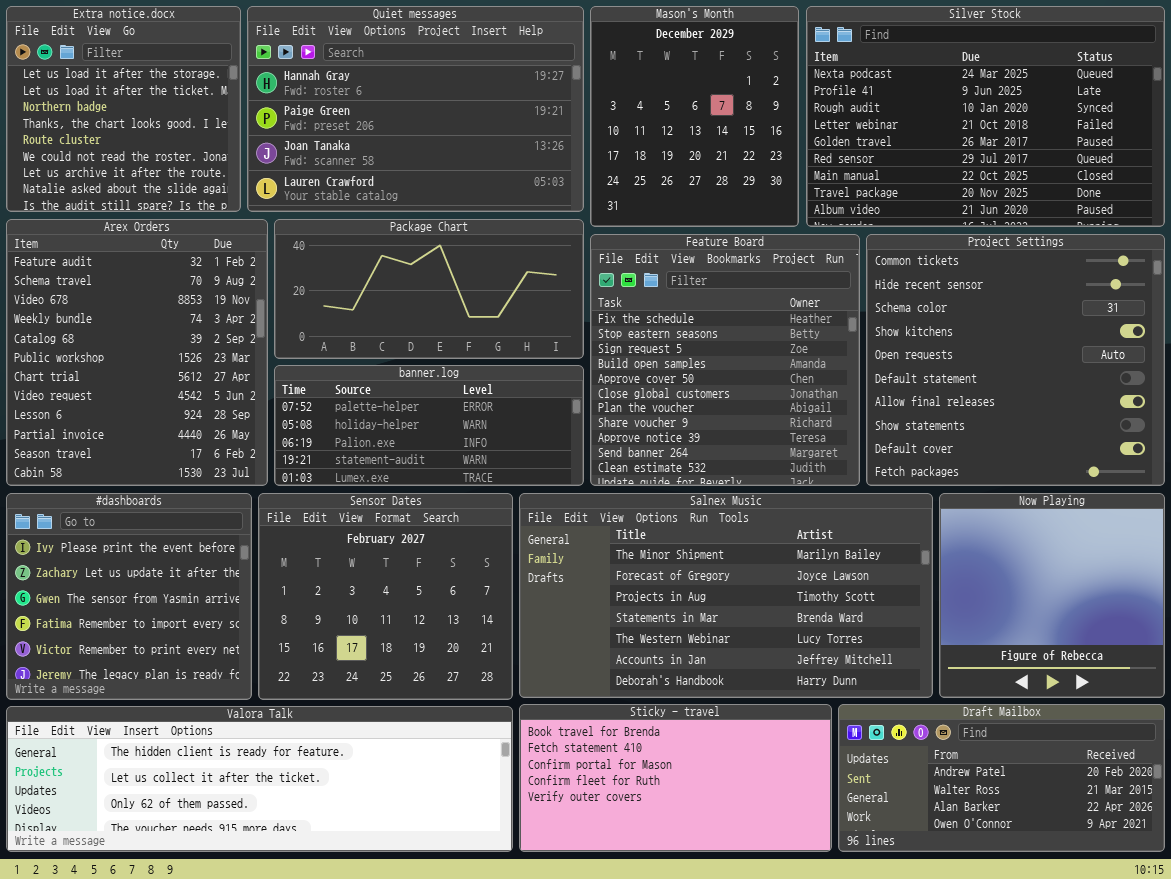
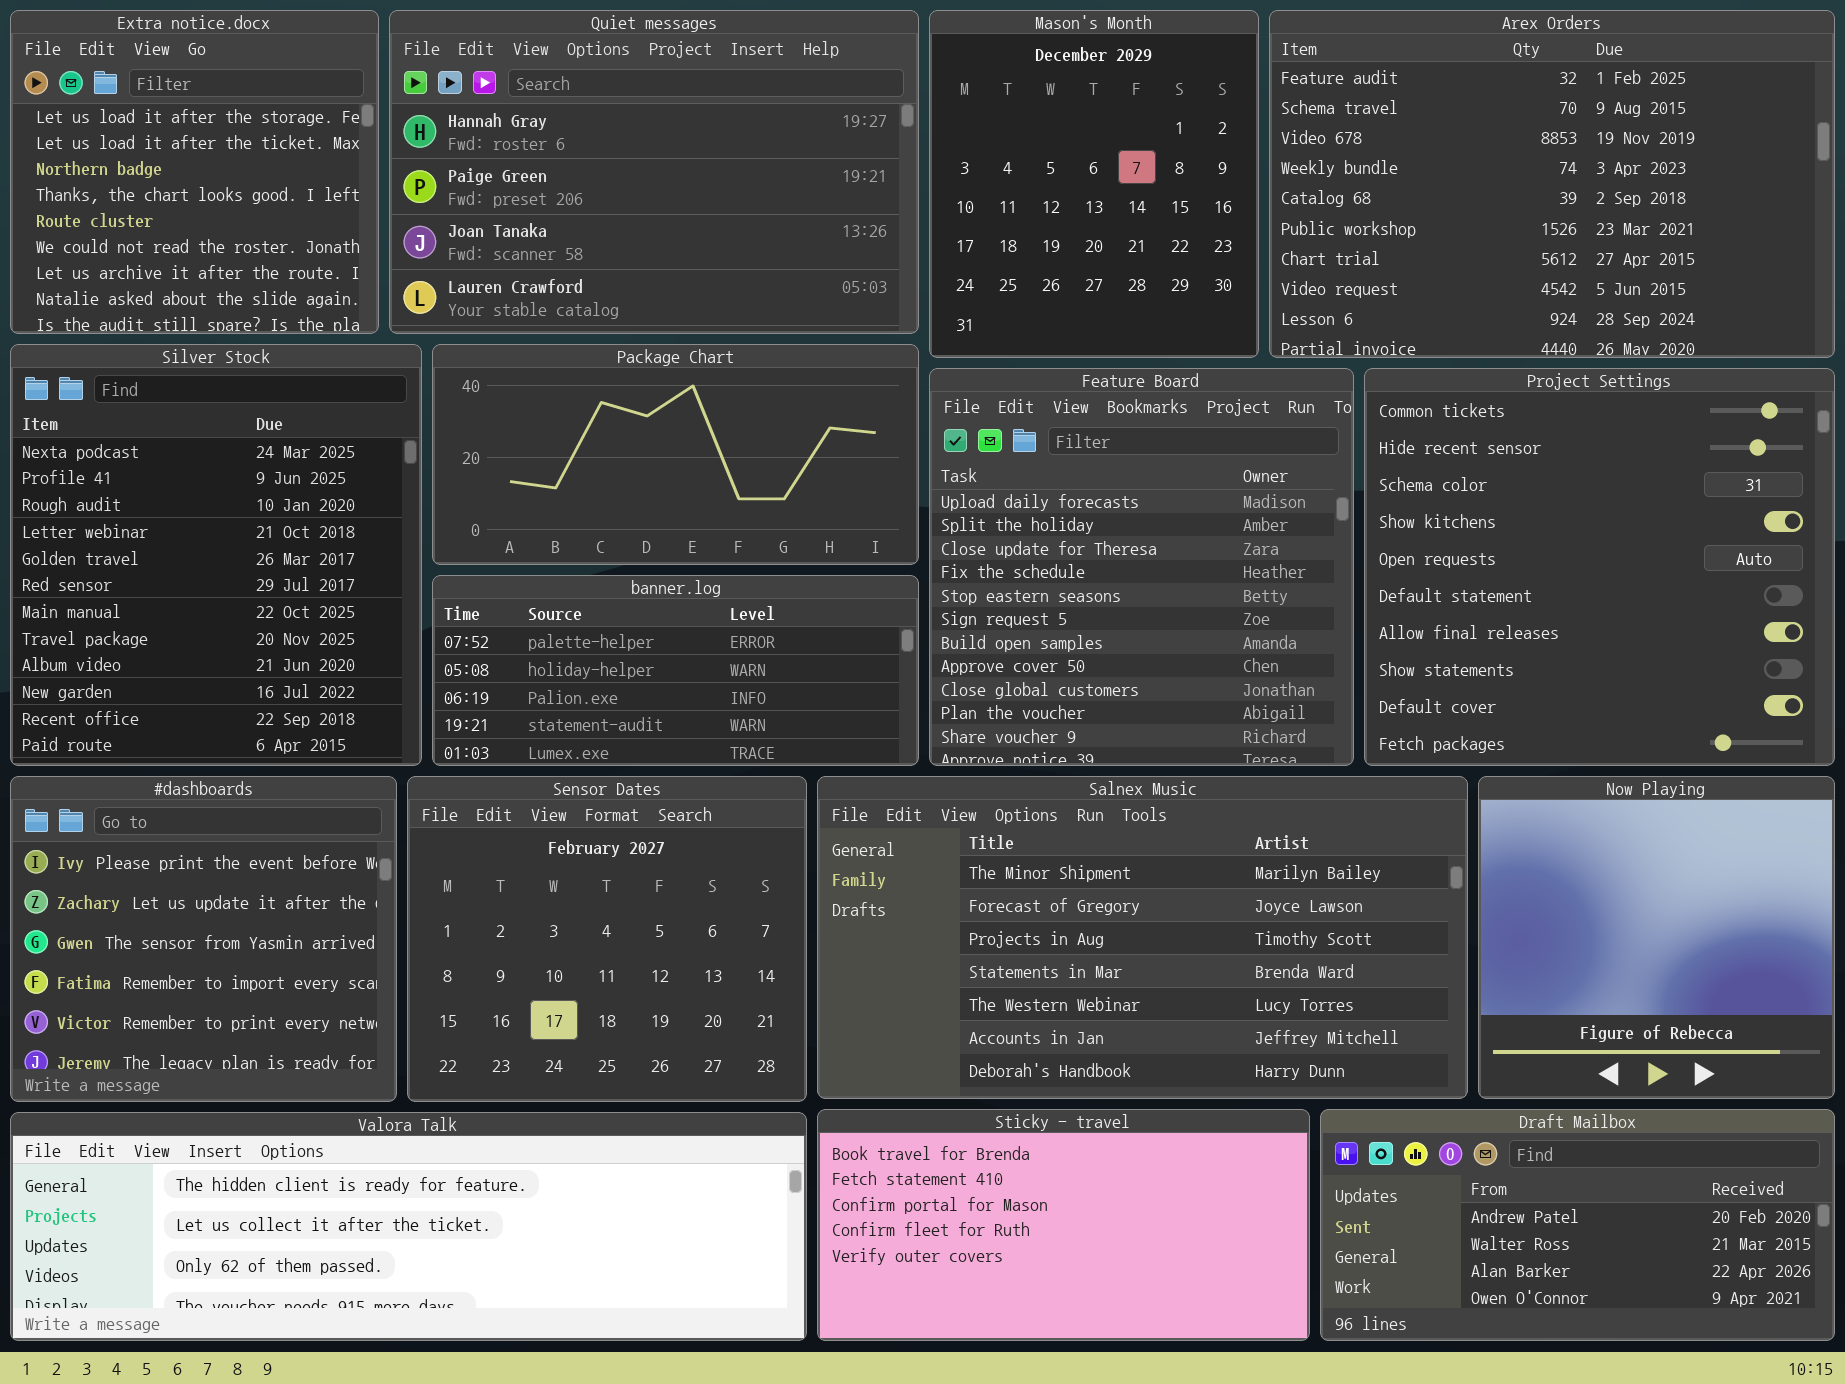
Silver Stock: [806,6,1165,227] -> [10,344,422,766], moved, resized
Arex Orders: [6,219,268,486] -> [1269,10,1835,358], moved, resized
Feature Board: [590,234,860,486] -> [929,368,1354,766], scrolled up 3 rows

